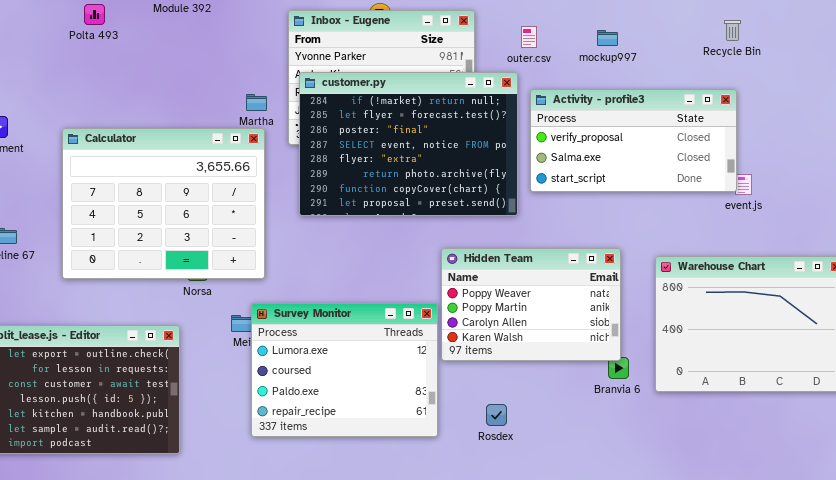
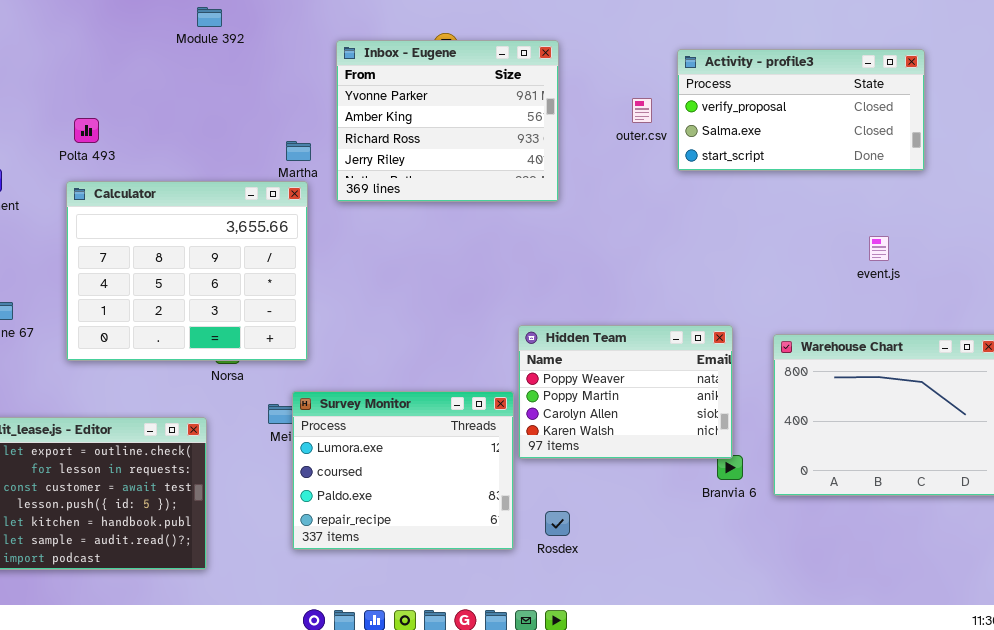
Polta 493: [84,4,105,25] -> [74,118,99,143], moved
outer.csv: [521,26,537,48] -> [632,98,652,123], moved
customer.py: [299,72,518,216] -> none, closed
Activity - profile3: [530,89,737,192] -> [677,49,925,171], moved
Rosdex: [486,404,507,426] -> [545,511,570,536], moved

